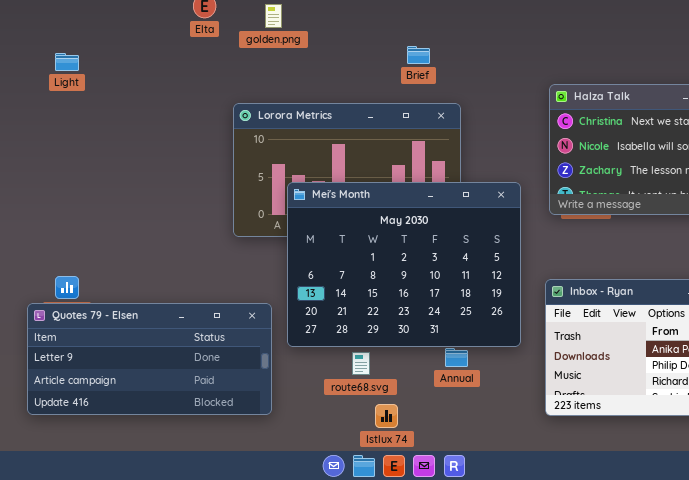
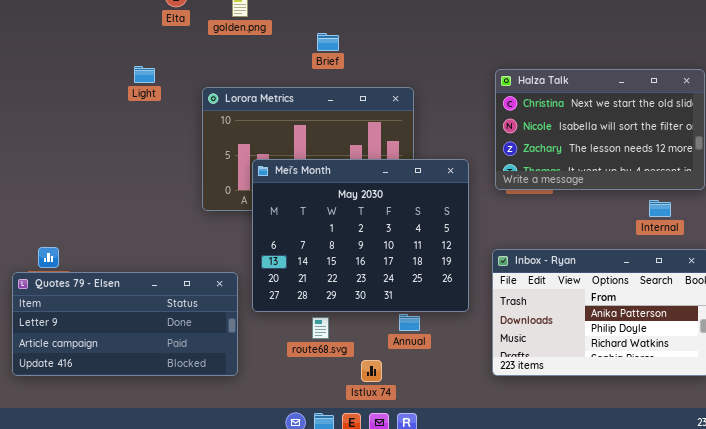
Brief: [407,46,430,64] -> [317,33,339,51], moved
Light: [55,53,79,71] -> [134,66,155,83], moved
Istlux 74: [375,404,398,428] -> [361,360,382,382], moved

